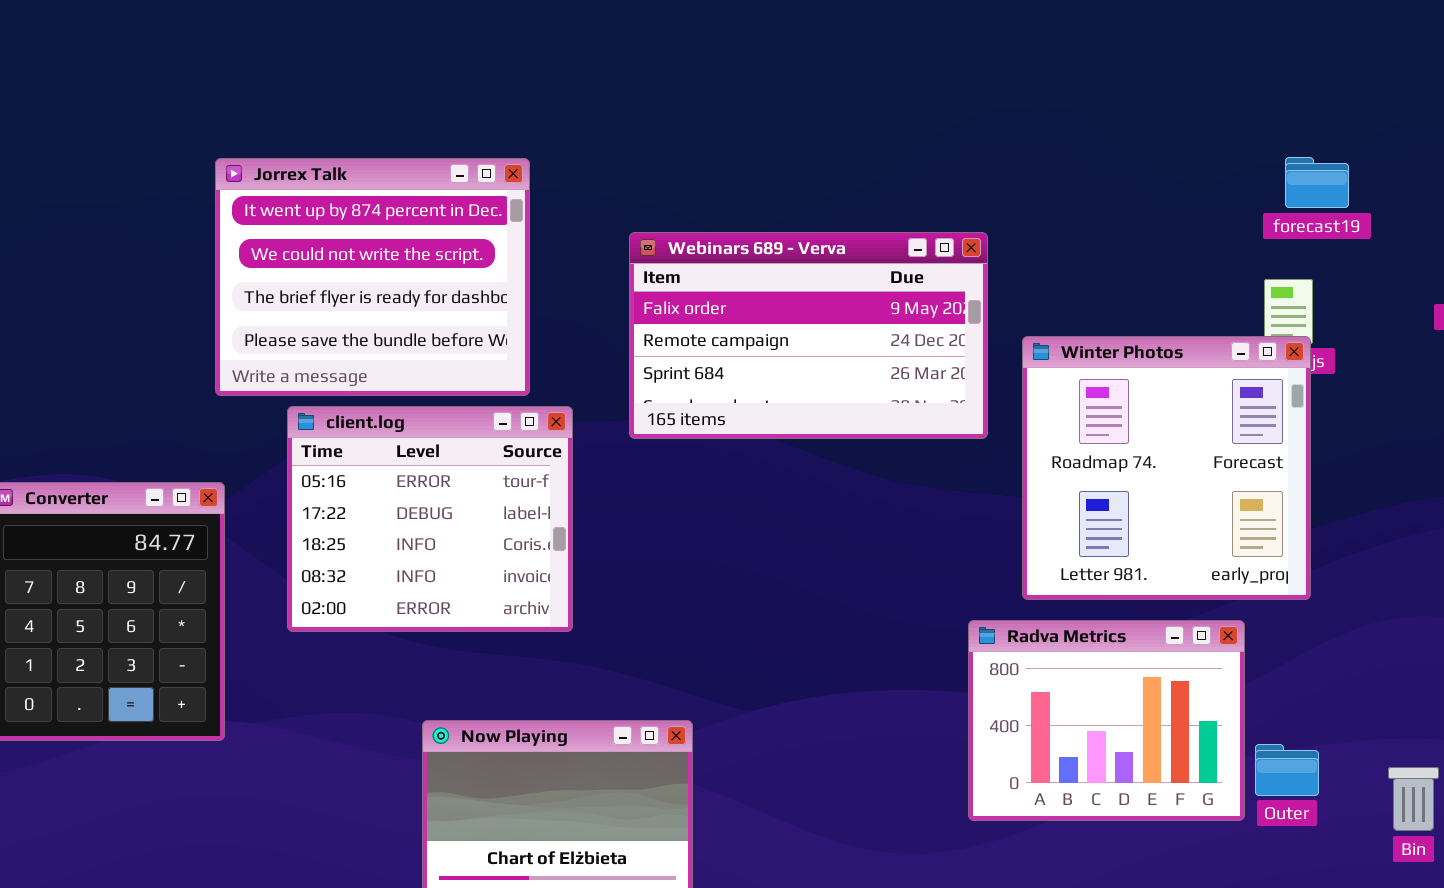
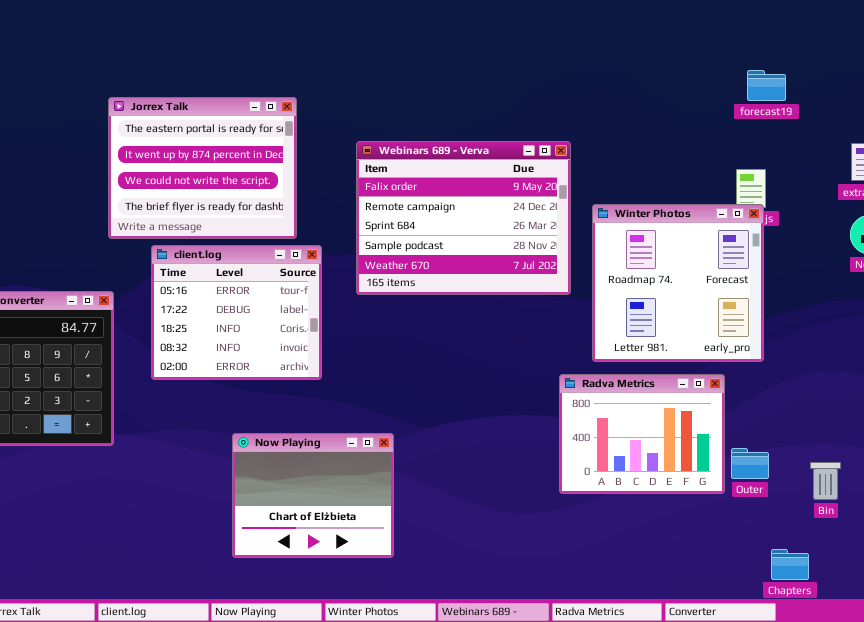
forecast19: [1285,157,1349,208] -> [747,70,786,101], moved
Jorrex Talk: [215,158,530,396] -> [108,97,297,239], scrolled up 1 row
Webinars 689 - Verva: [629,232,988,439] -> [356,141,571,295], resized

